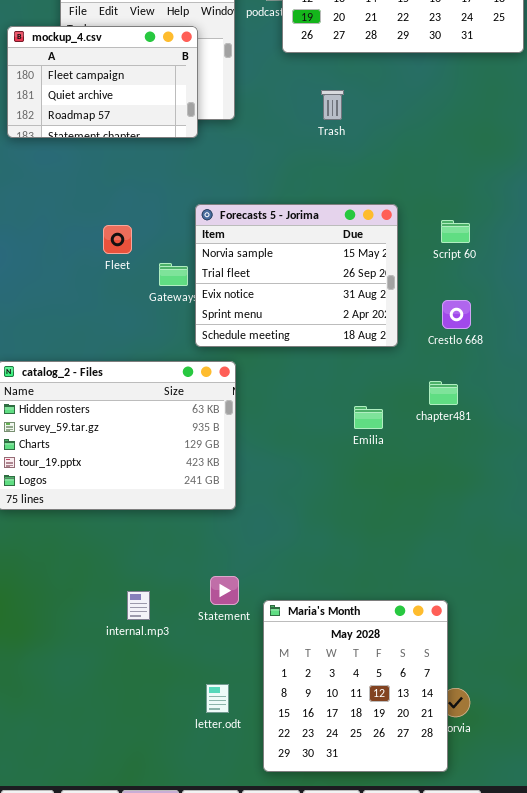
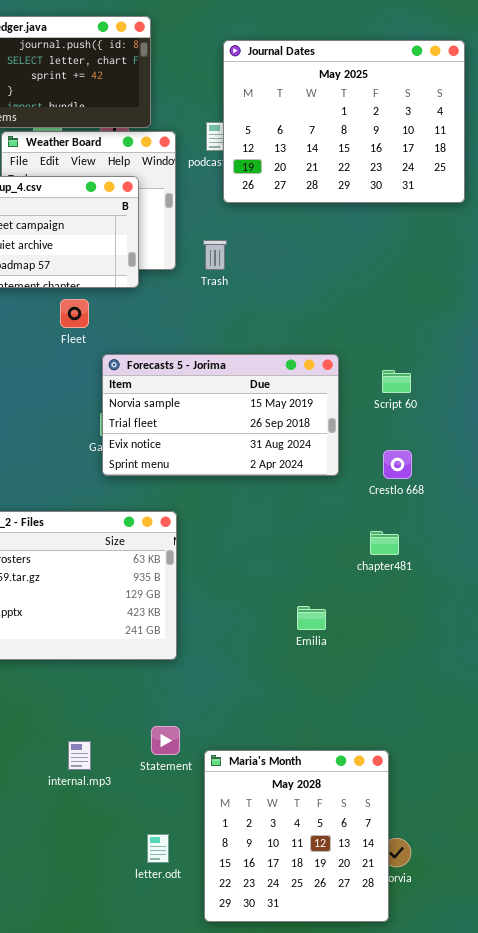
Trash: [321,90,344,120] -> [203,240,227,270], moved
Forecasts 5 - Jorima: [195,204,398,347] -> [102,354,339,476], resized
Fleet: [103,225,132,254] -> [60,299,89,328], moved
Emilia: [354,406,383,429] -> [297,606,326,630], moved

